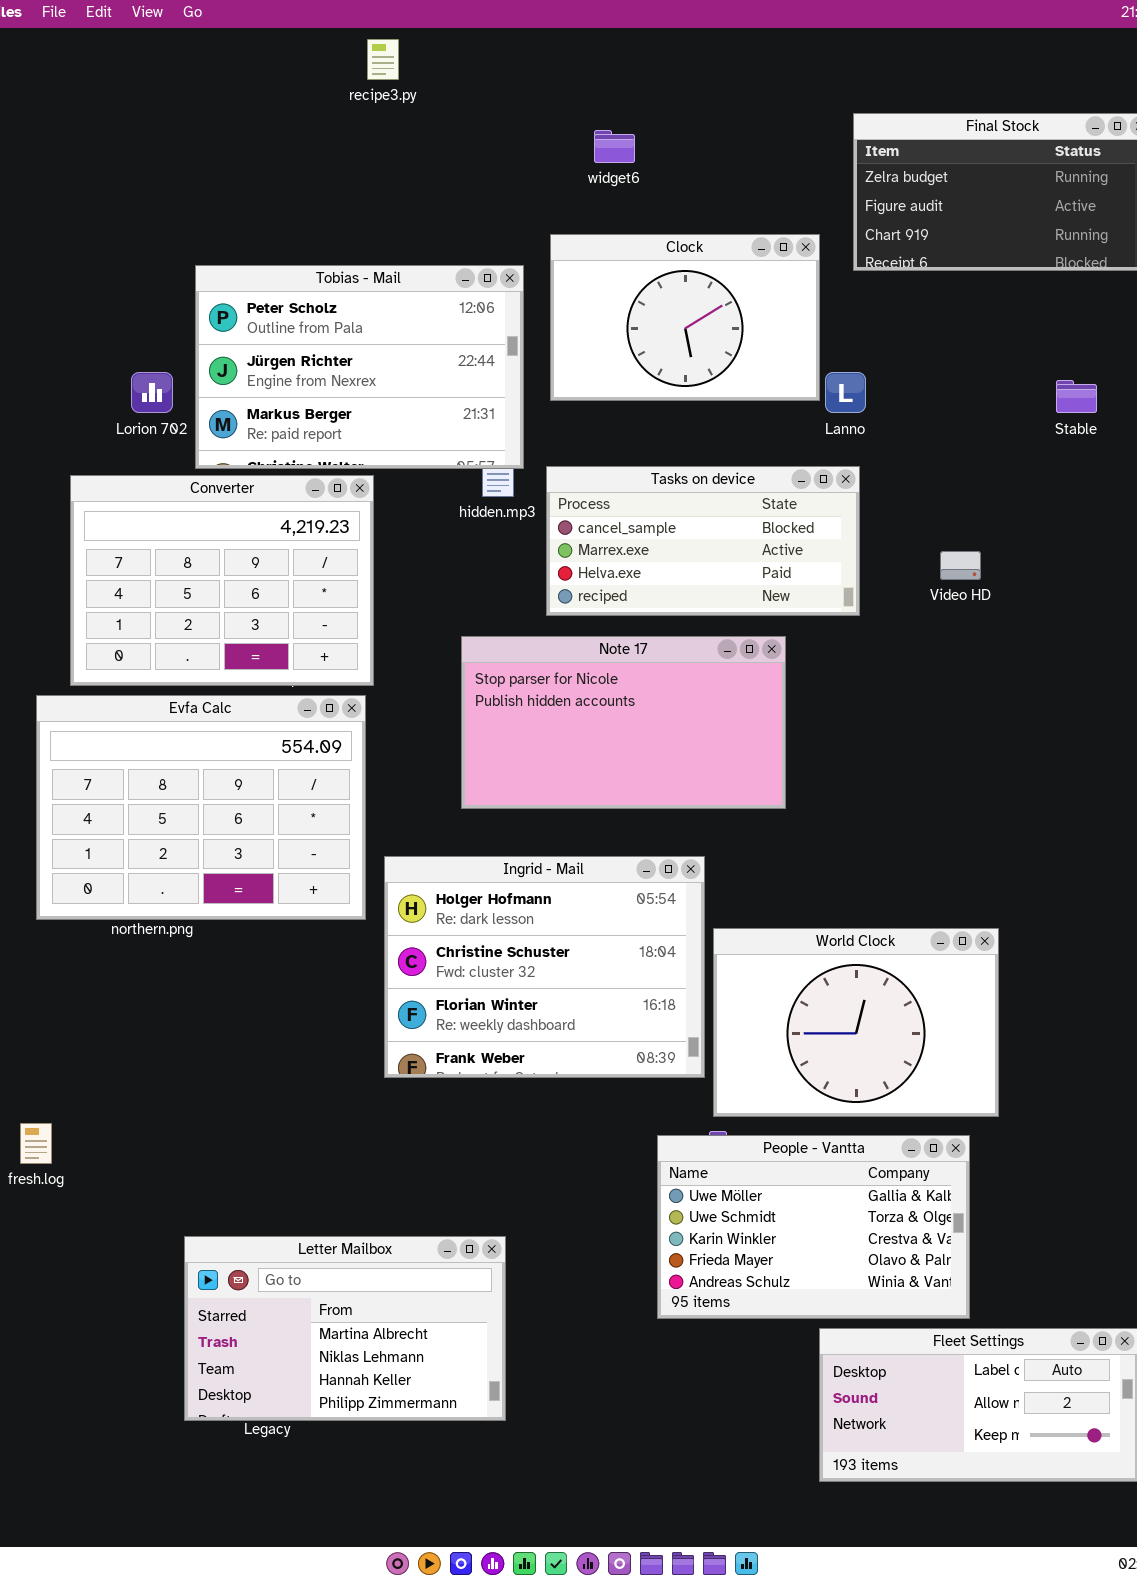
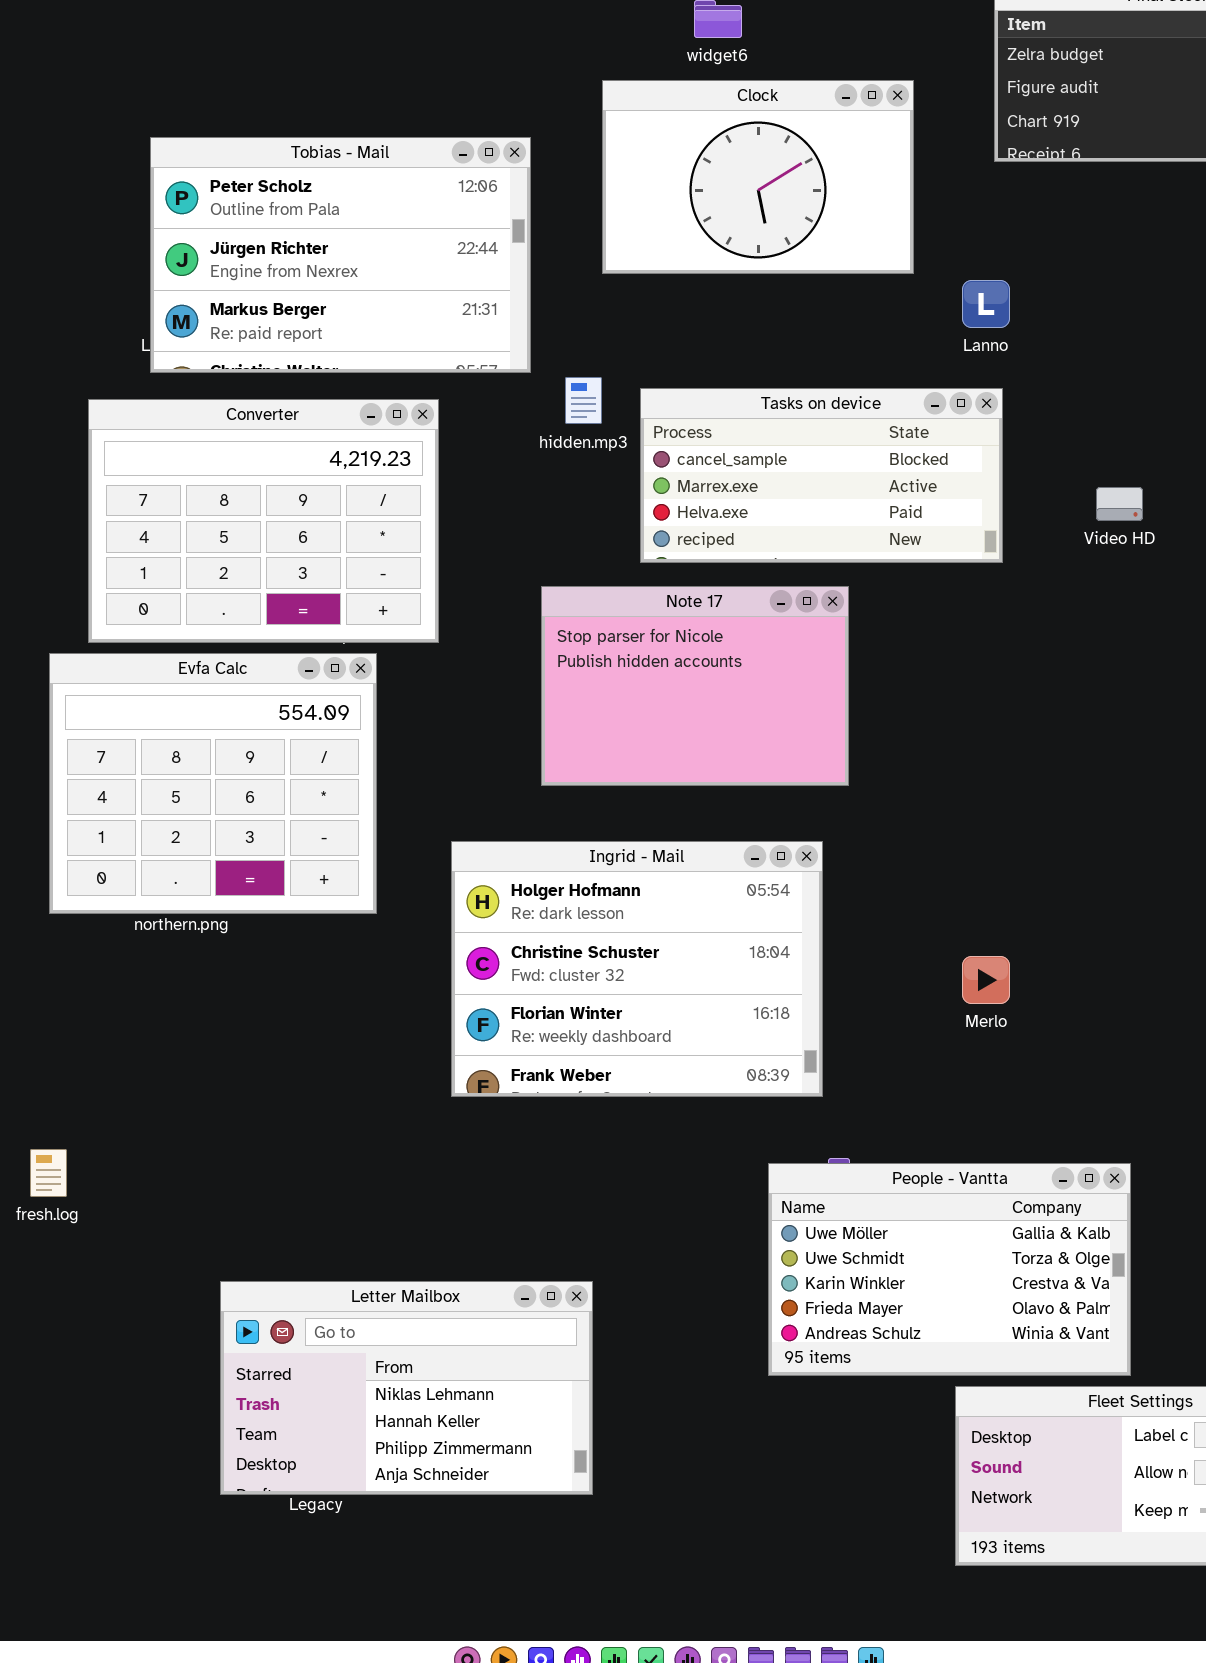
Clock: [550,234,820,401] -> [602,80,914,274], moved
Tobias - Mail: [195,265,524,469] -> [150,137,531,373], moved
Note 17: [461,636,786,809] -> [541,586,849,786], resized
Evfa Calc: [36,695,366,920] -> [49,653,377,914], resized
World Clock: [713,928,999,1117] -> none, closed
Letter Mailbox: [184,1236,506,1421] -> [220,1281,593,1495], scrolled down 1 row

